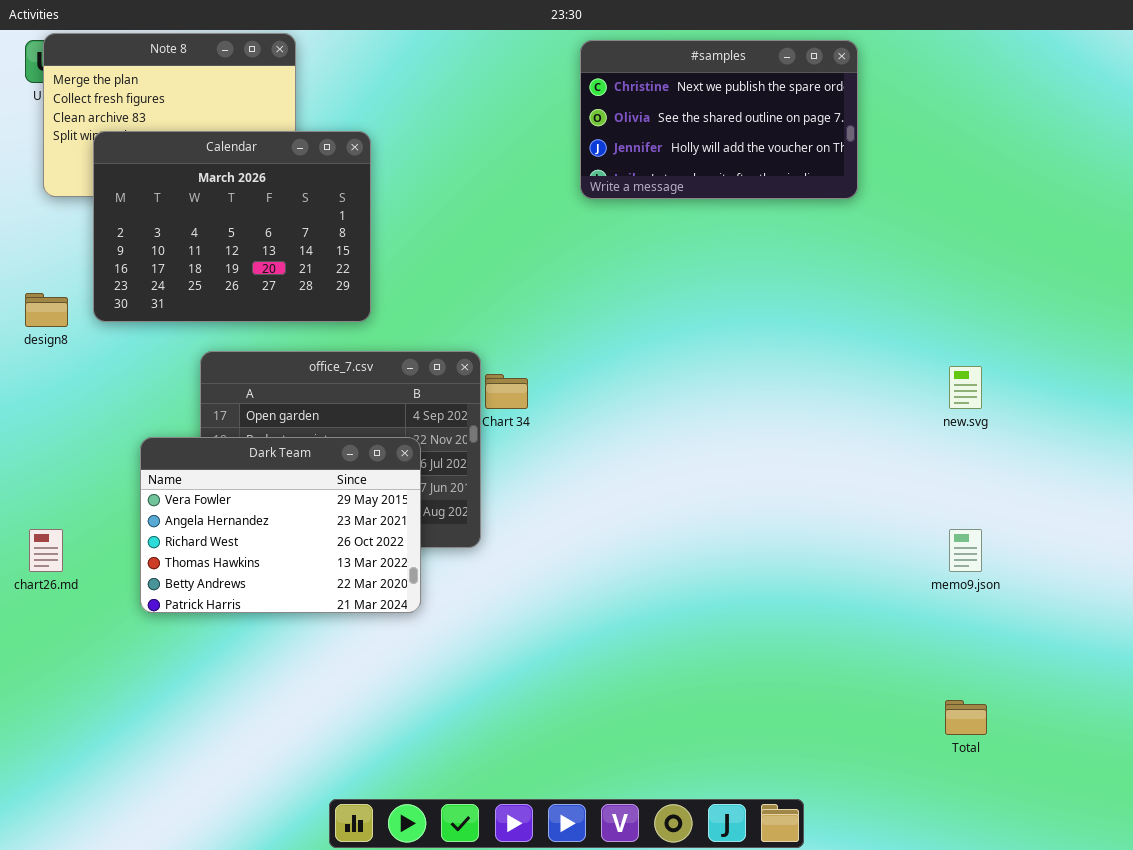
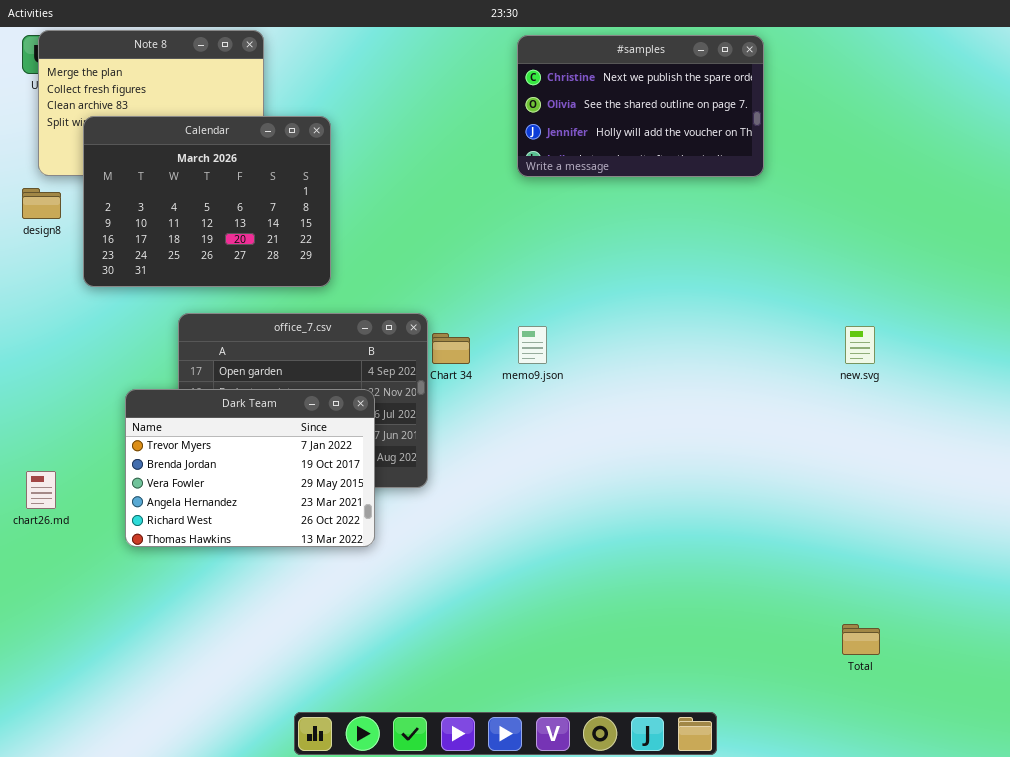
design8: [25,293,68,327] -> [22,188,61,219], moved
Dark Team: [140,437,421,613] -> [125,389,375,547], scrolled up 2 rows
memo9.json: [949,529,982,572] -> [518,326,547,364], moved

